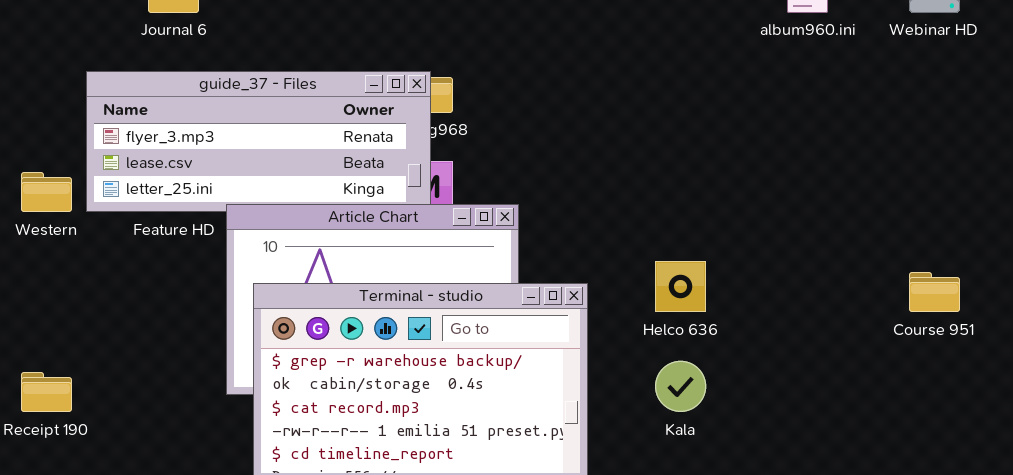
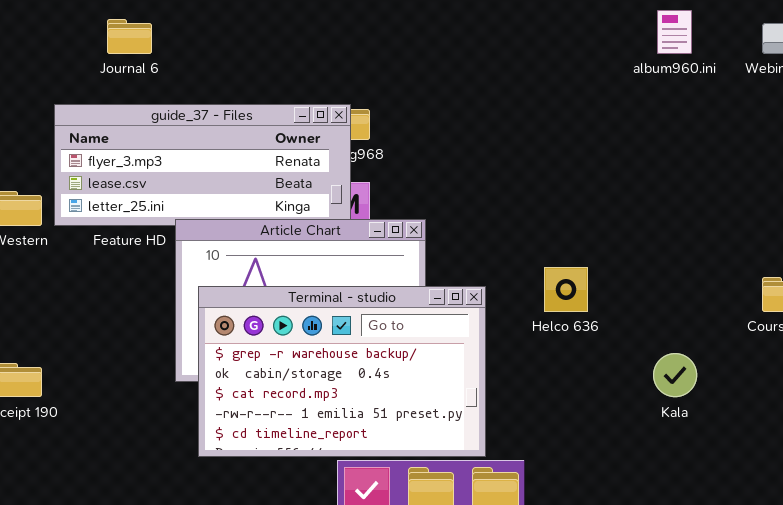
Kala: [655,361,706,412] -> [653,353,697,397], moved

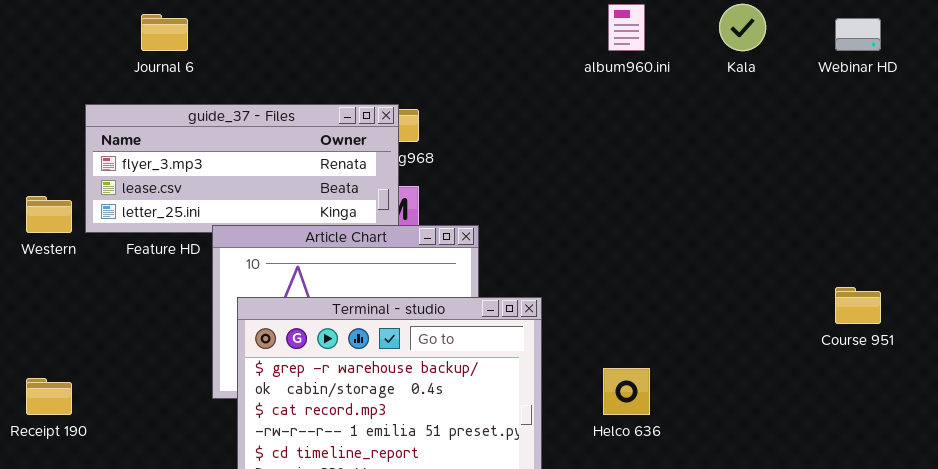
album960.ini: [657,10,692,54] -> [608,4,645,51], moved
Helco 636: [544,267,588,312] -> [603,368,650,415], moved
Kala: [653,353,697,397] -> [719,4,766,51], moved

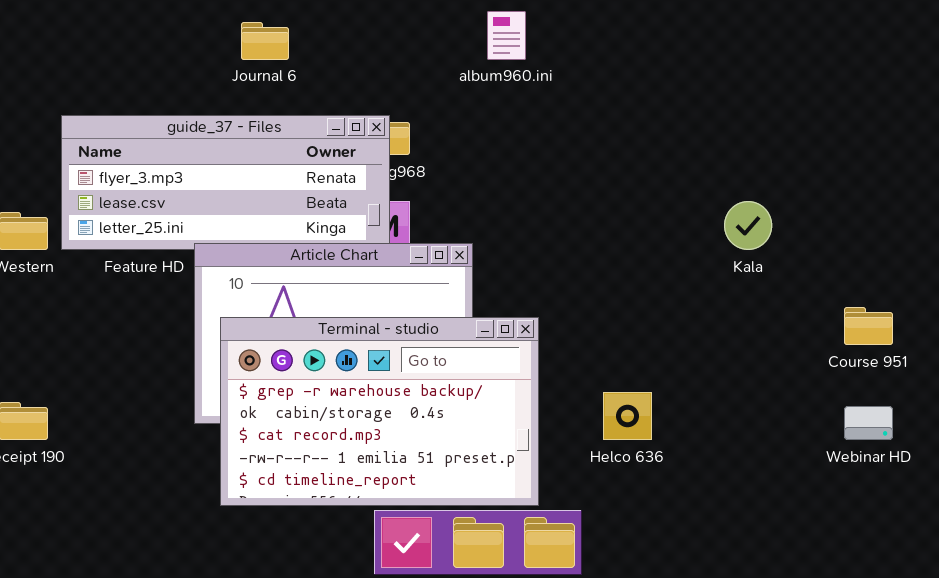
album960.ini: [608,4,645,51] -> [487,11,526,60], moved
Kala: [719,4,766,51] -> [724,201,772,250], moved
Journal 6: [141,14,188,51] -> [241,22,289,60], moved
Webinar HD: [835,18,881,51] -> [844,406,893,440], moved

